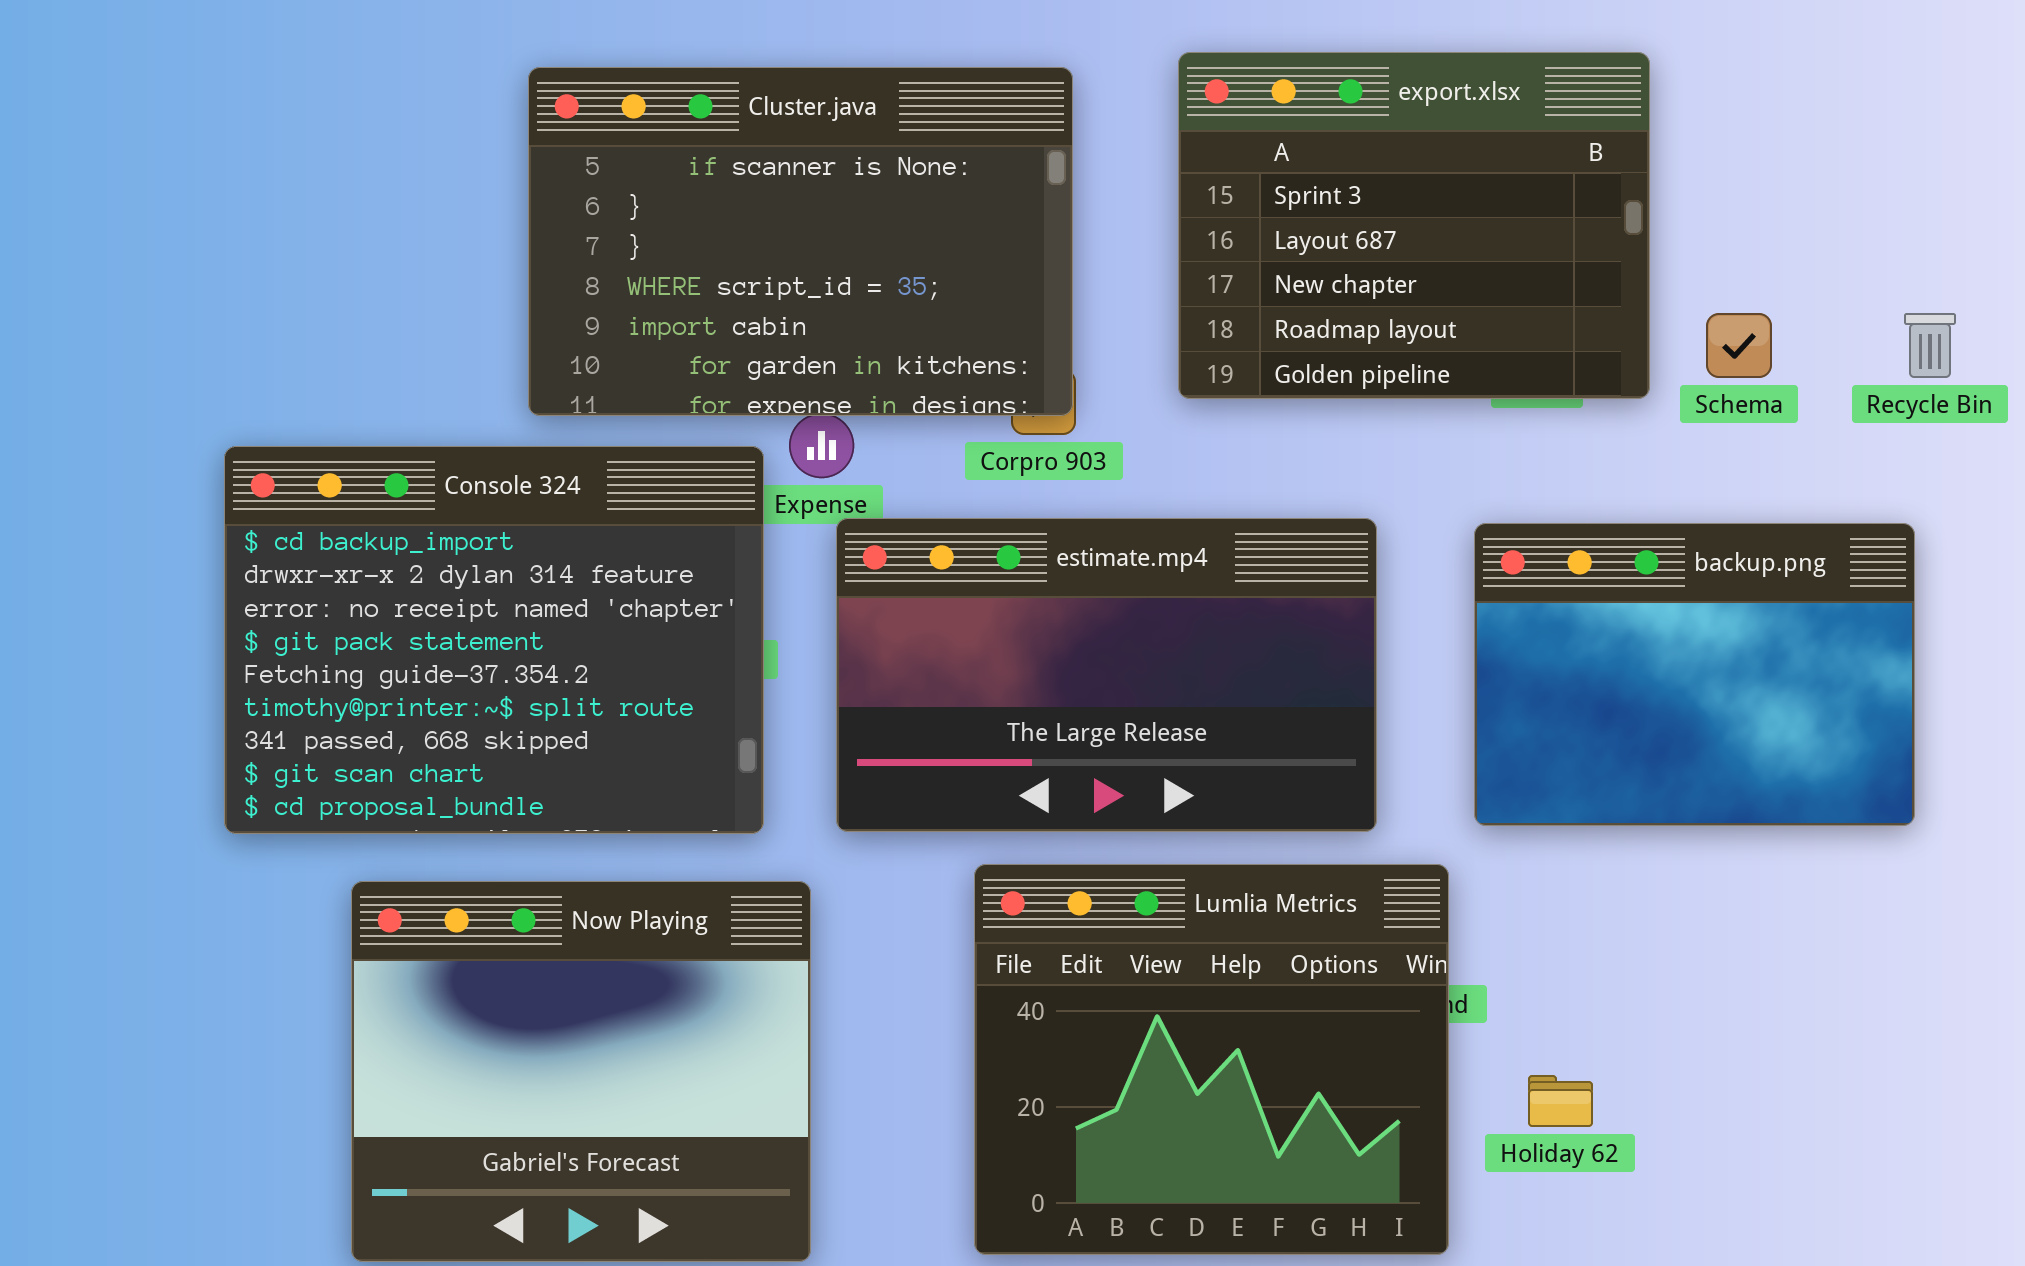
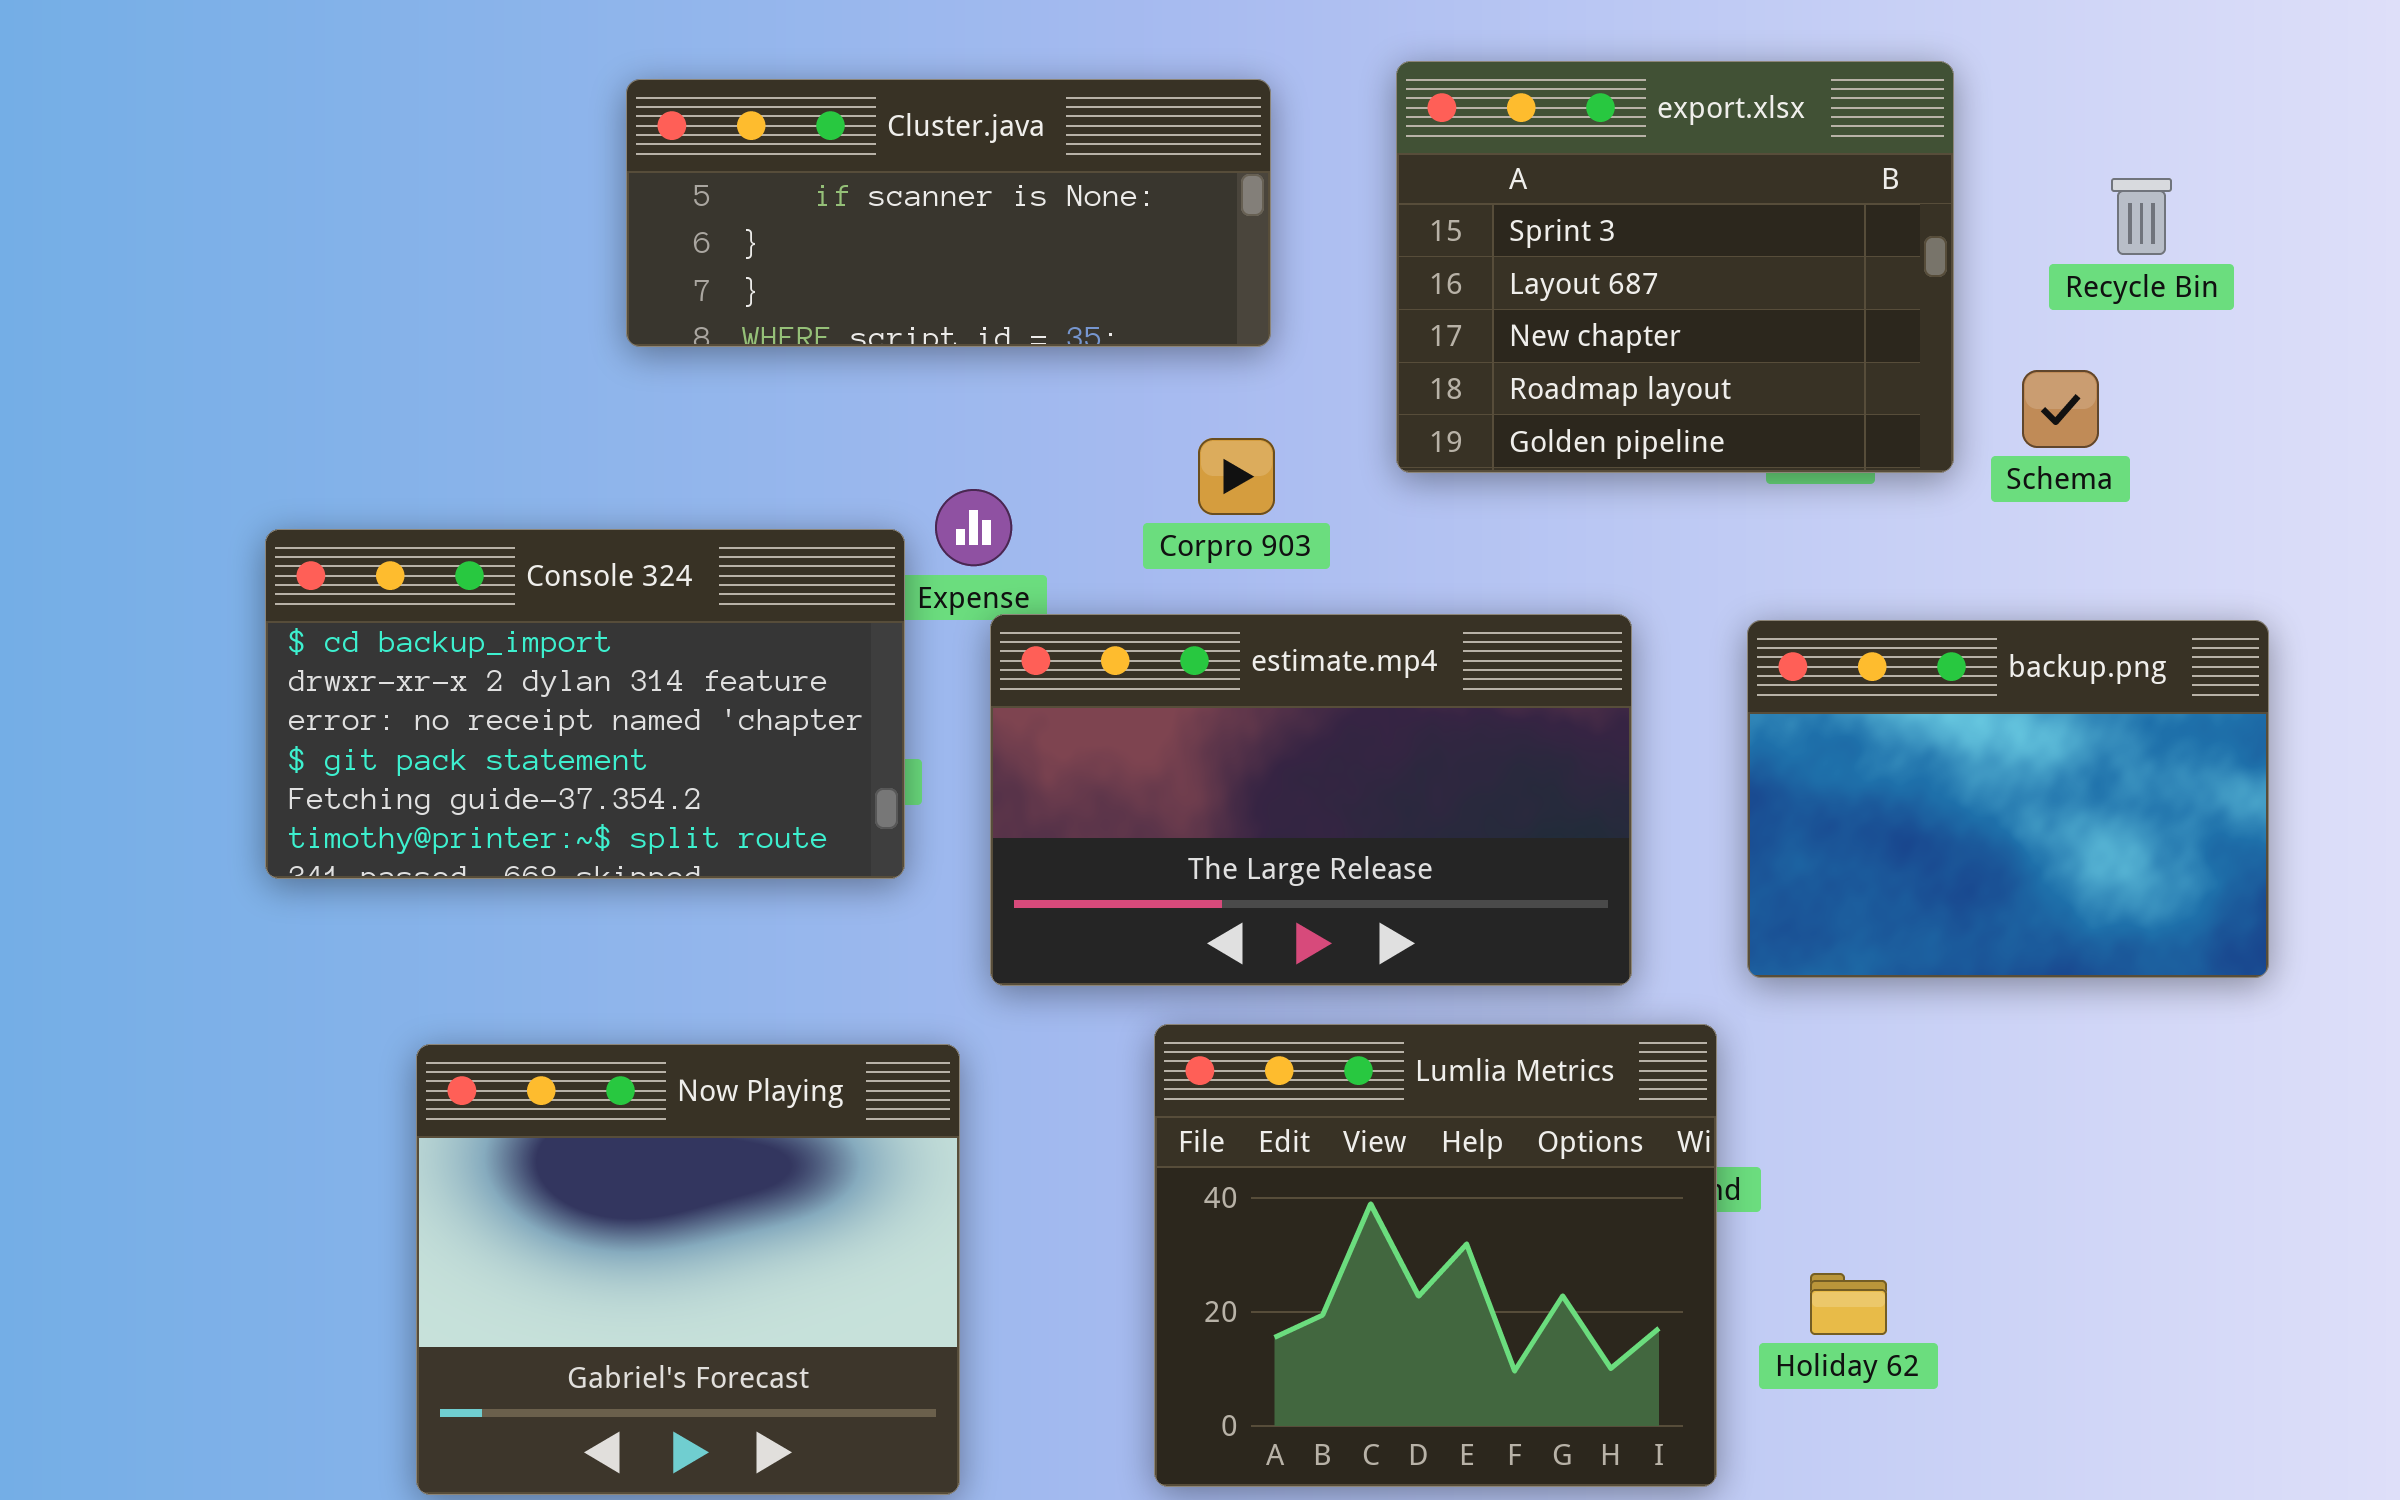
Cluster.java: [528,67,1073,416] -> [626,79,1271,347], resized
Recycle Bin: [1904,313,1956,378] -> [2111,178,2172,255], moved
Console 324: [224,446,764,834] -> [265,529,905,879], resized

